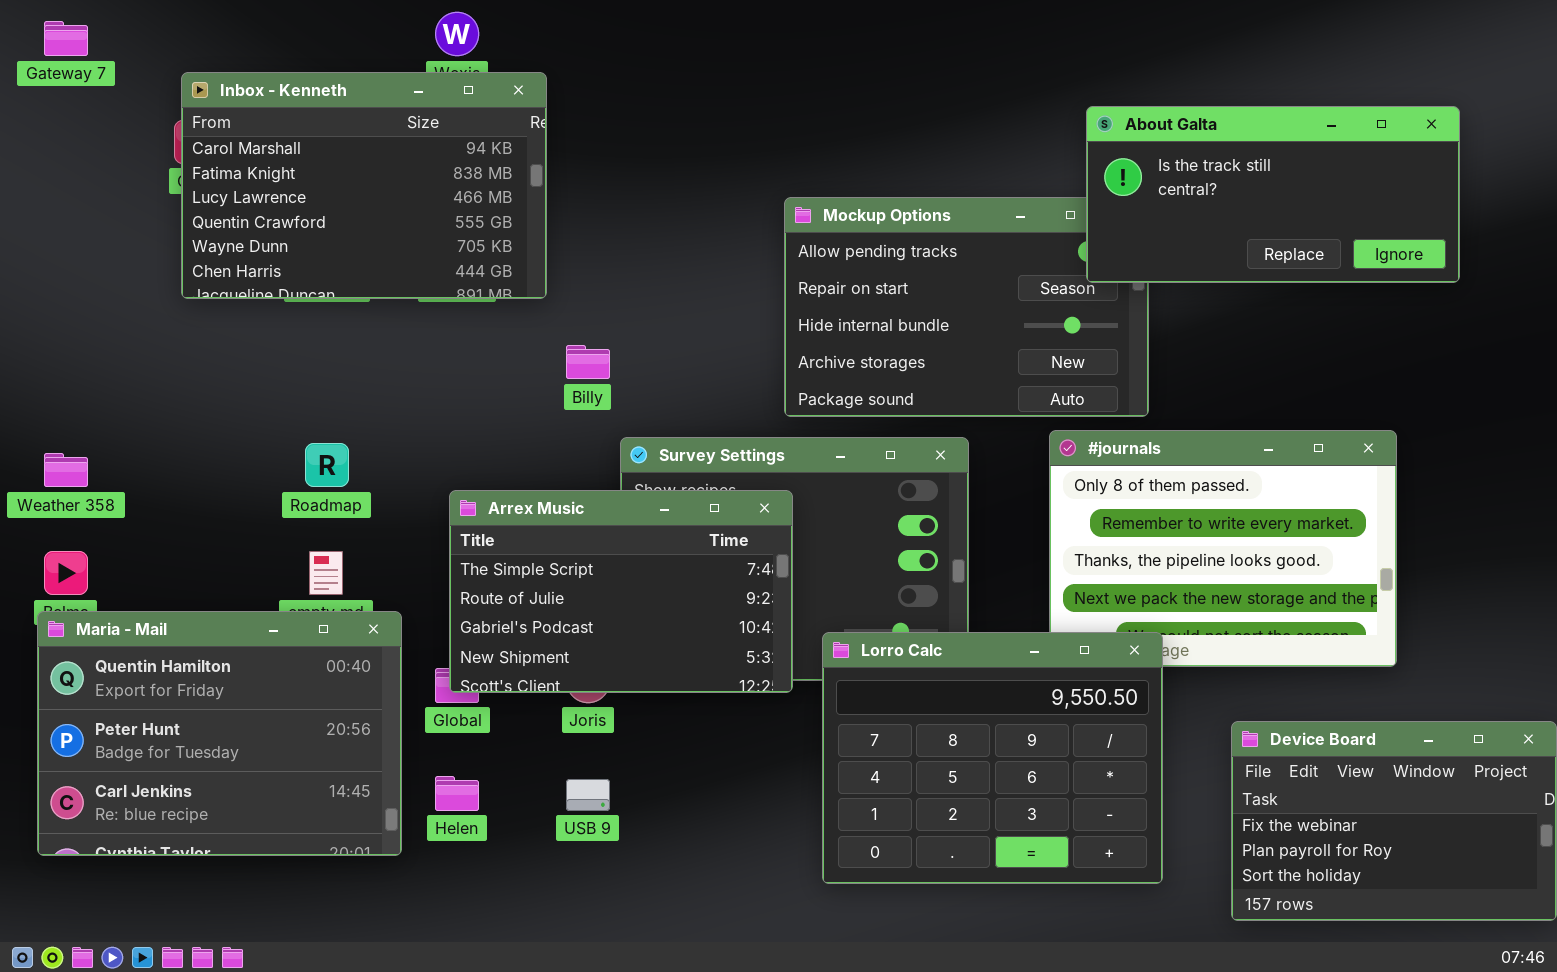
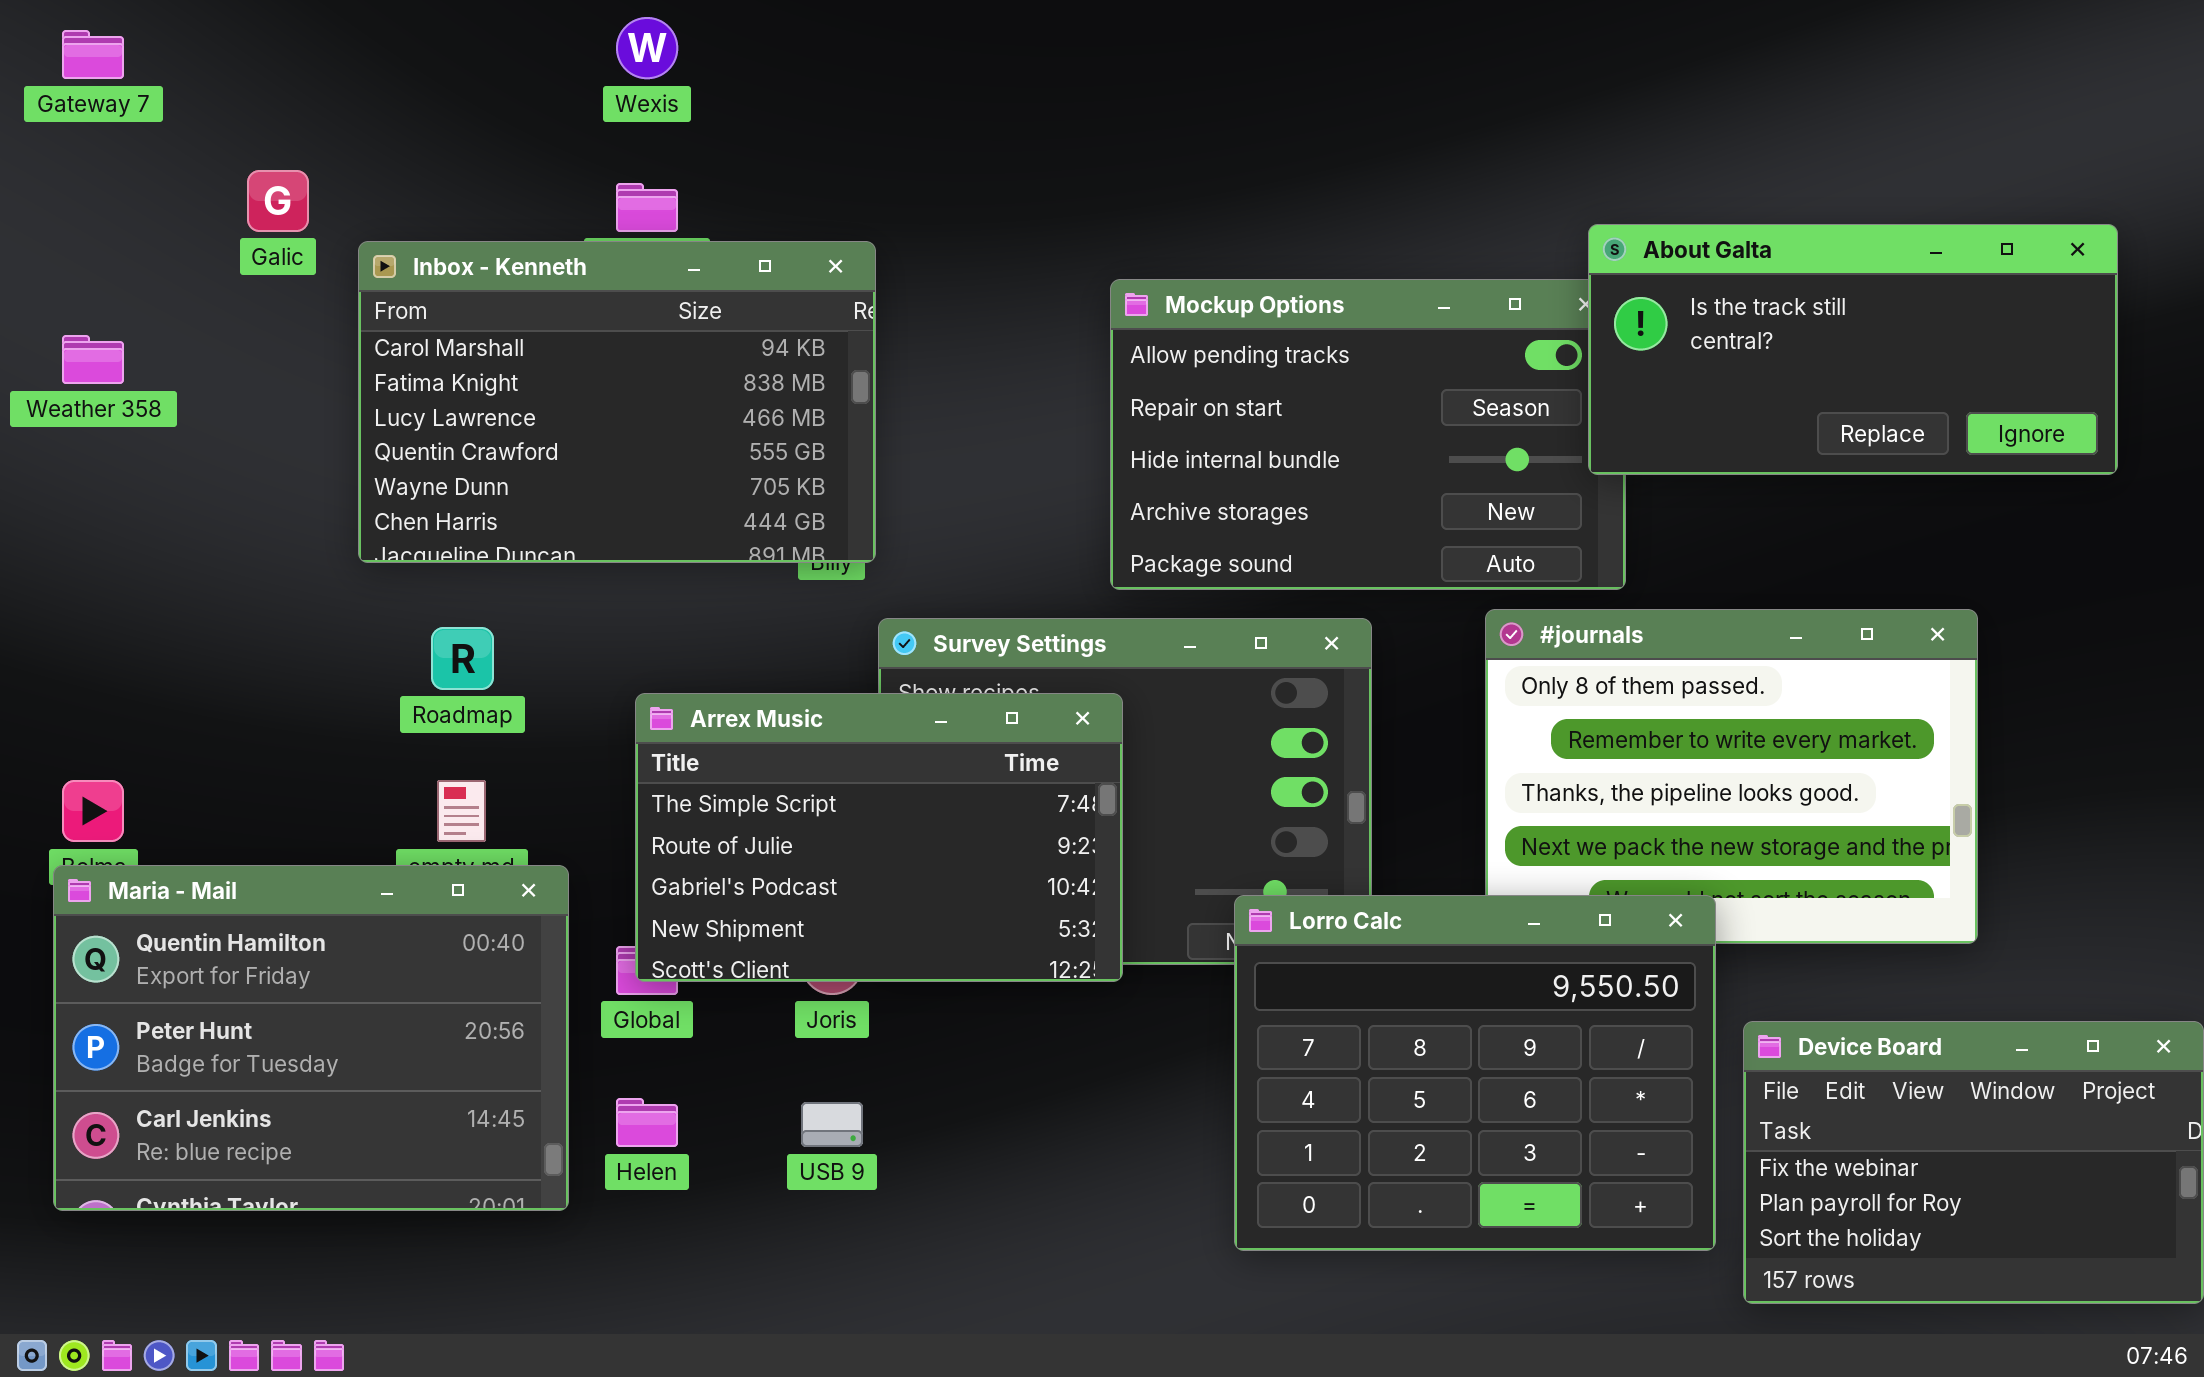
Inbox - Kenneth: [181,72,547,299] -> [358,241,876,563], moved
About Galta: [1086,106,1460,283] -> [1588,224,2118,475], moved
Weather 358: [44,453,88,487] -> [62,335,124,384], moved
Lorro Calc: [822,632,1163,884] -> [1234,895,1716,1251], moved

